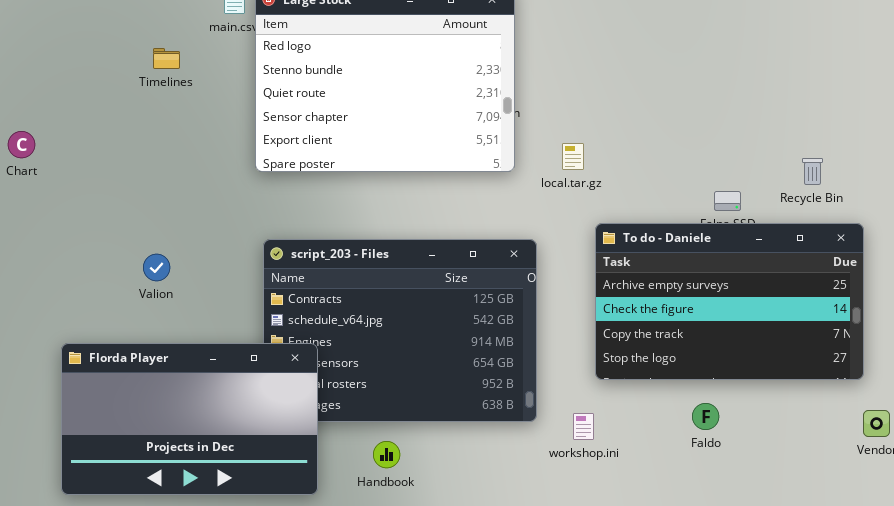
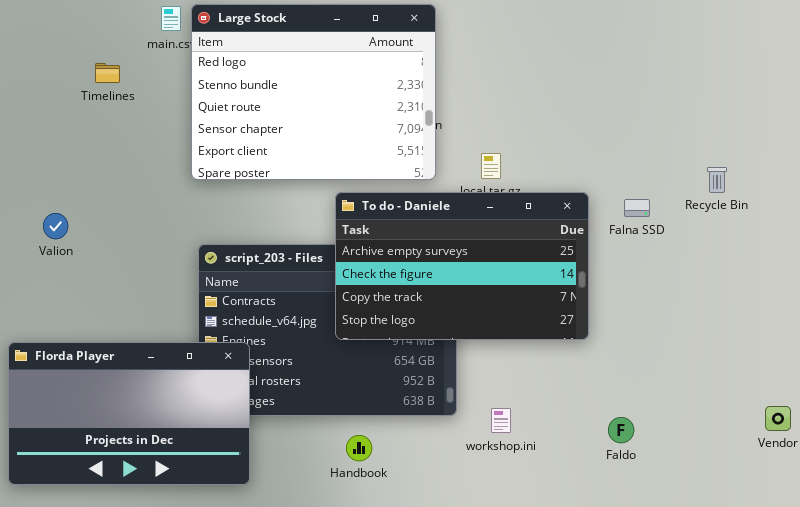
To do - Daniele: [595,223,864,380] -> [335,192,589,340], moved
Valion: [143,254,170,281] -> [43,213,68,239], moved
Faldo: [692,403,719,430] -> [608,417,634,443], moved
Handbook: [373,441,400,468] -> [346,435,372,461], moved

